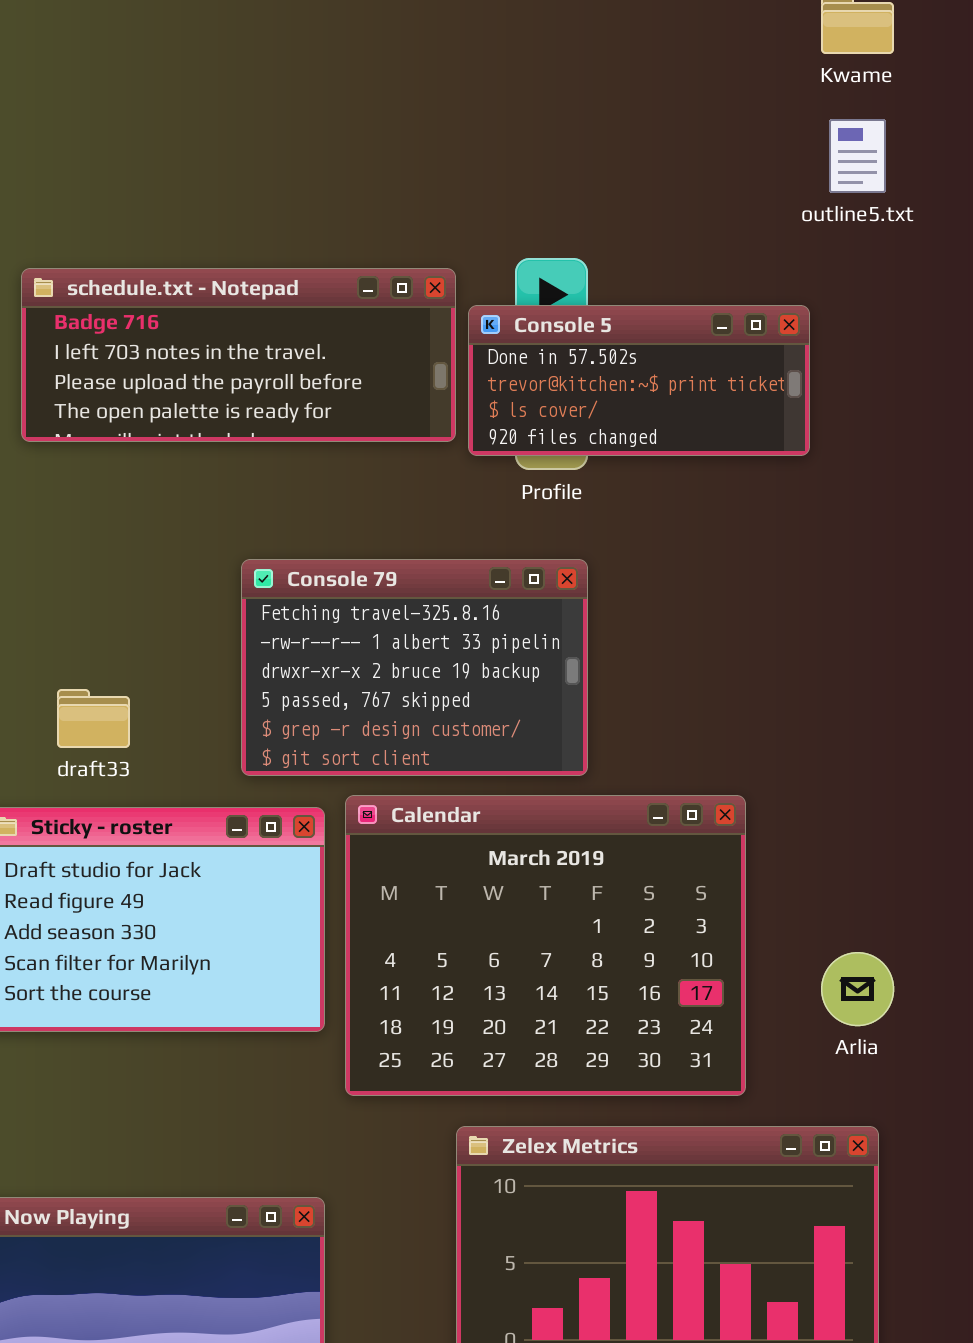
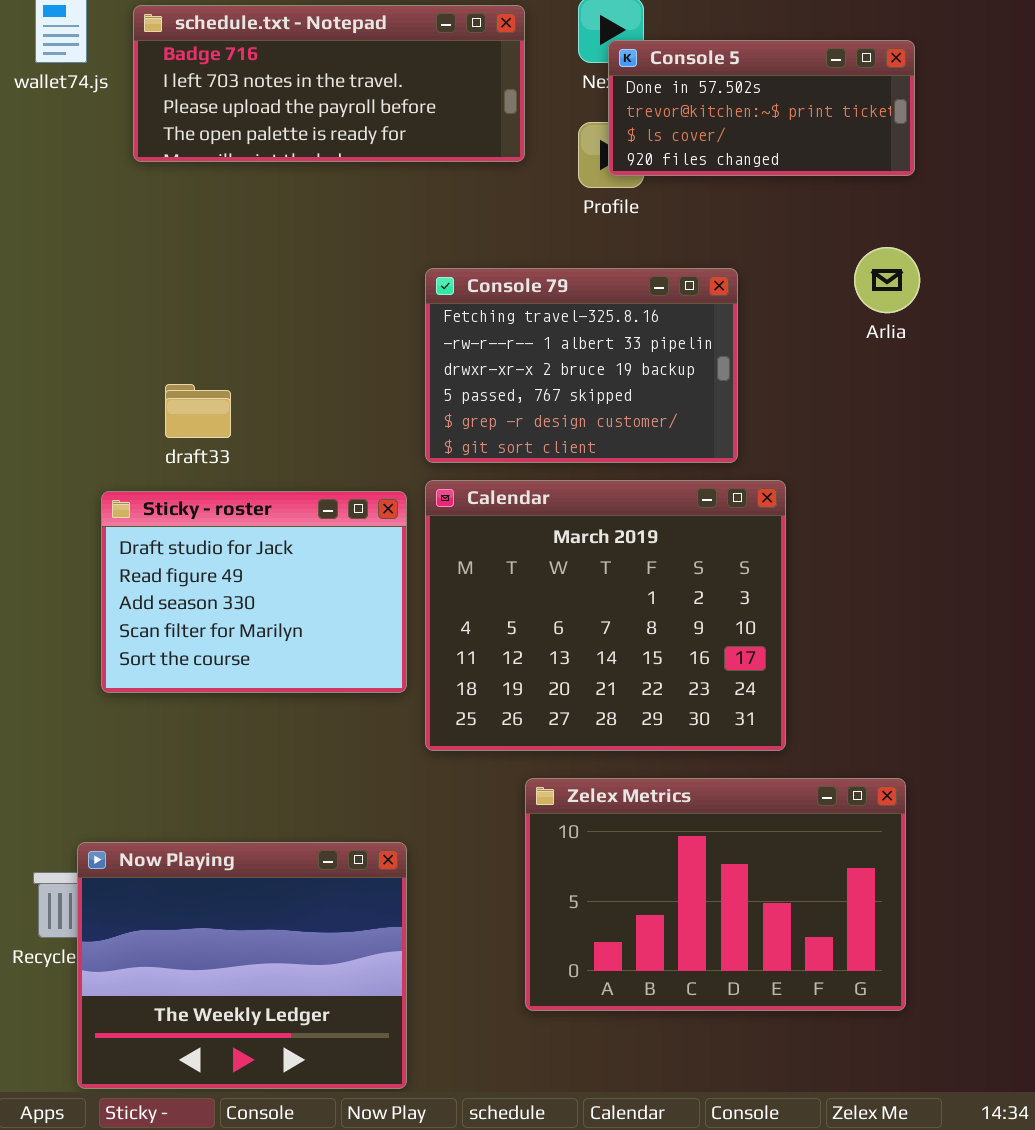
Console 5: [468,305,810,456] -> [608,40,915,176], moved
Console 79: [241,559,588,776] -> [425,268,738,463], moved
Arlia: [821,952,894,1026] -> [854,247,920,313], moved

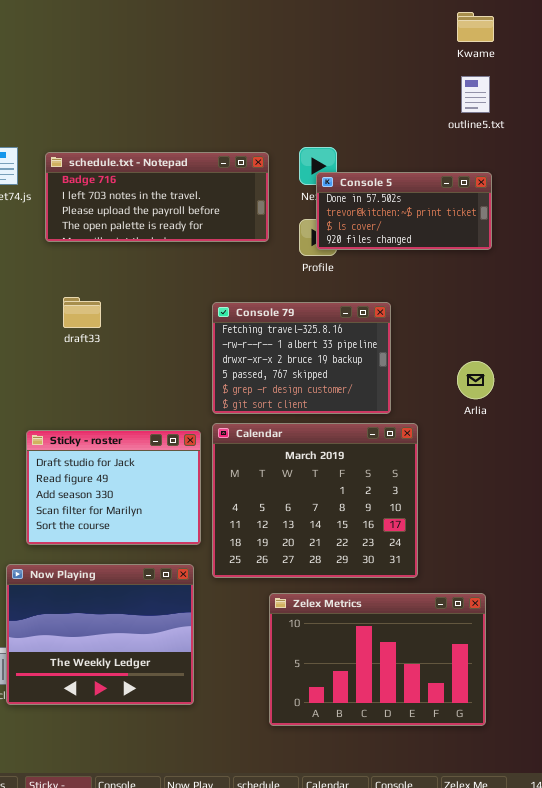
Arlia: [854,247,920,313] -> [457,361,494,399], moved
draft33: [165,384,231,438] -> [63,297,101,328], moved
Now Playing: [77,842,407,1089] -> [6,564,194,705], moved

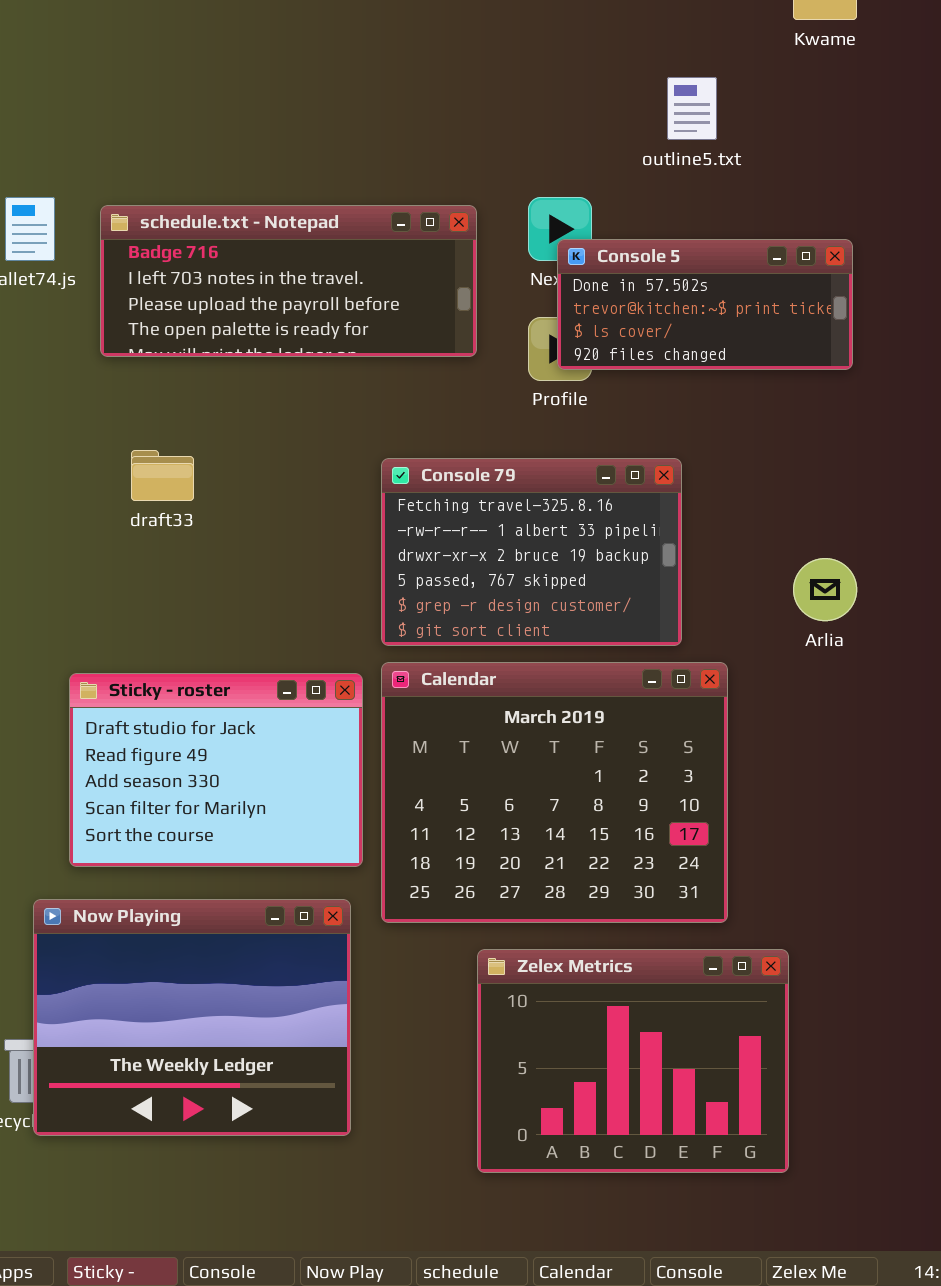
outline5.txt: [461,76,490,113] -> [667,77,717,140], moved
Zelex Metrics: [269,593,486,726] -> [477,949,789,1173], resized

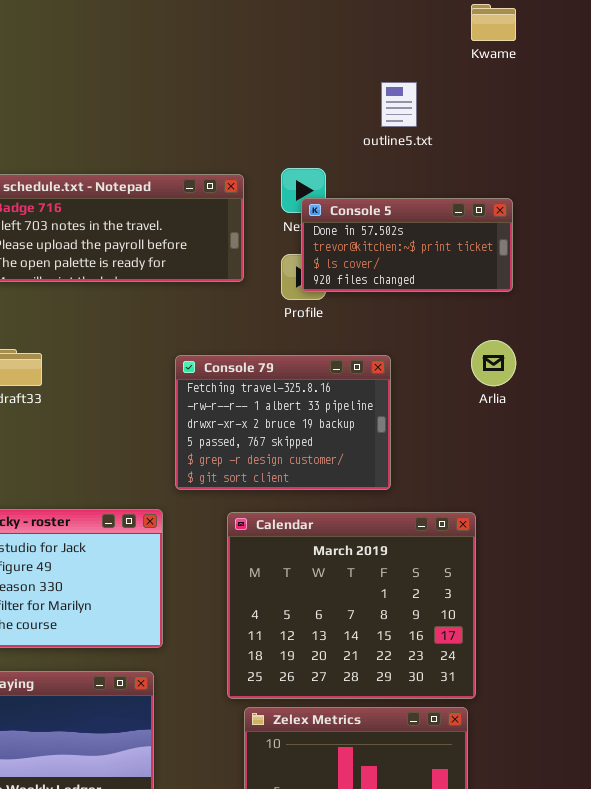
Arlia: [793,558,857,621] -> [471,340,516,386], moved
Calendar: [381,662,728,923] -> [227,512,476,699], moved

